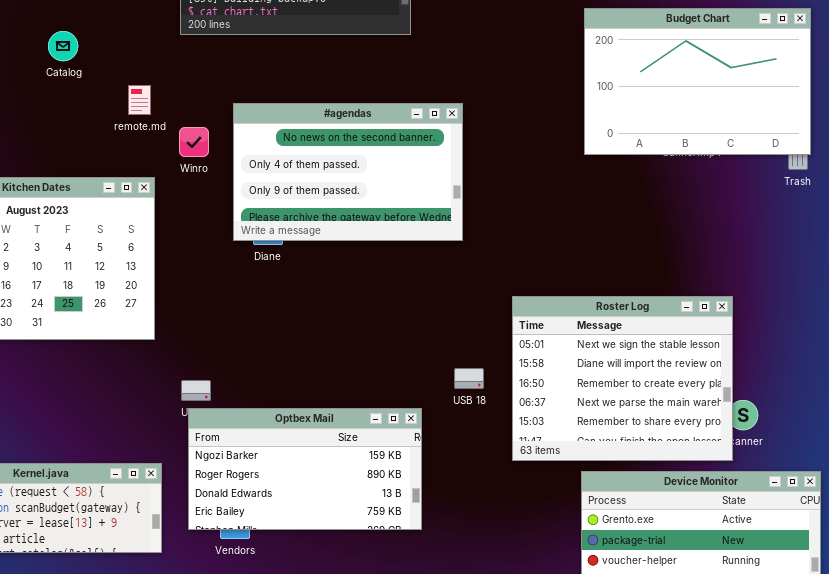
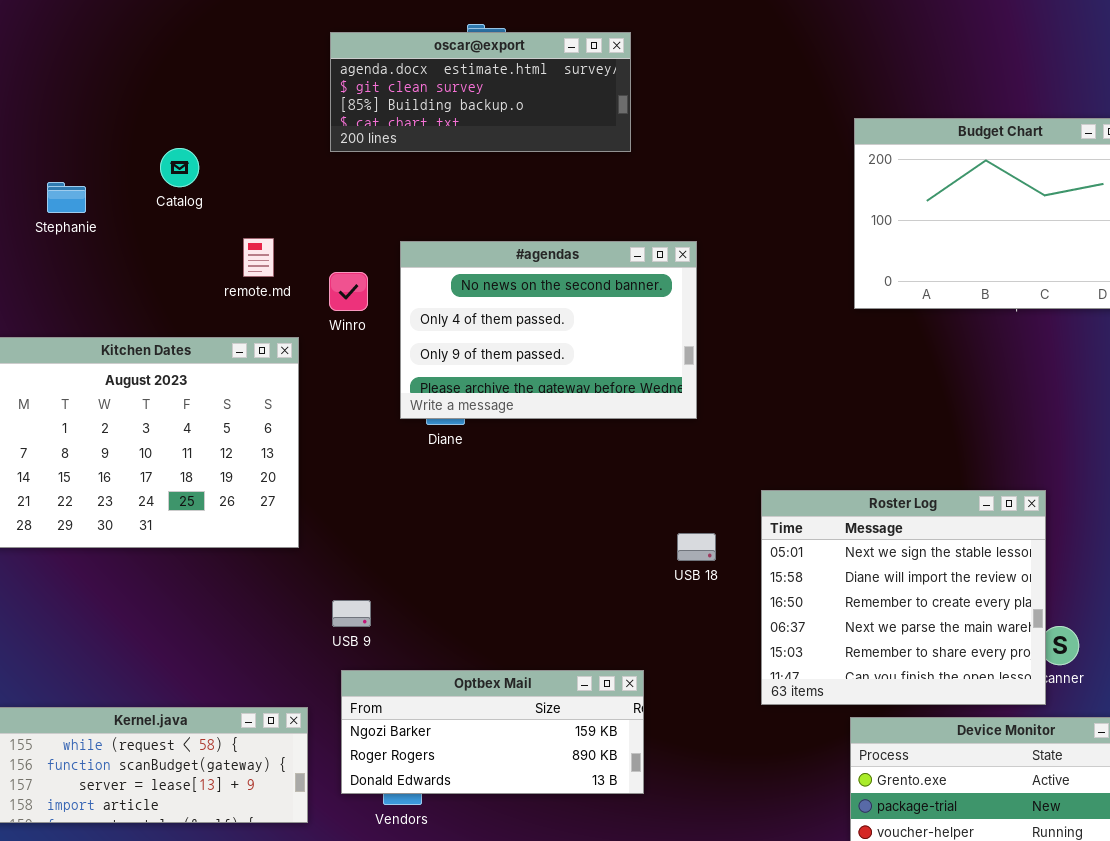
remote.md: [128,85,151,115] -> [243,238,274,277], moved
USB 18: [454,368,484,389] -> [677,533,716,561], moved
Optbex Mail: [188,408,422,530] -> [341,670,644,794], resized

